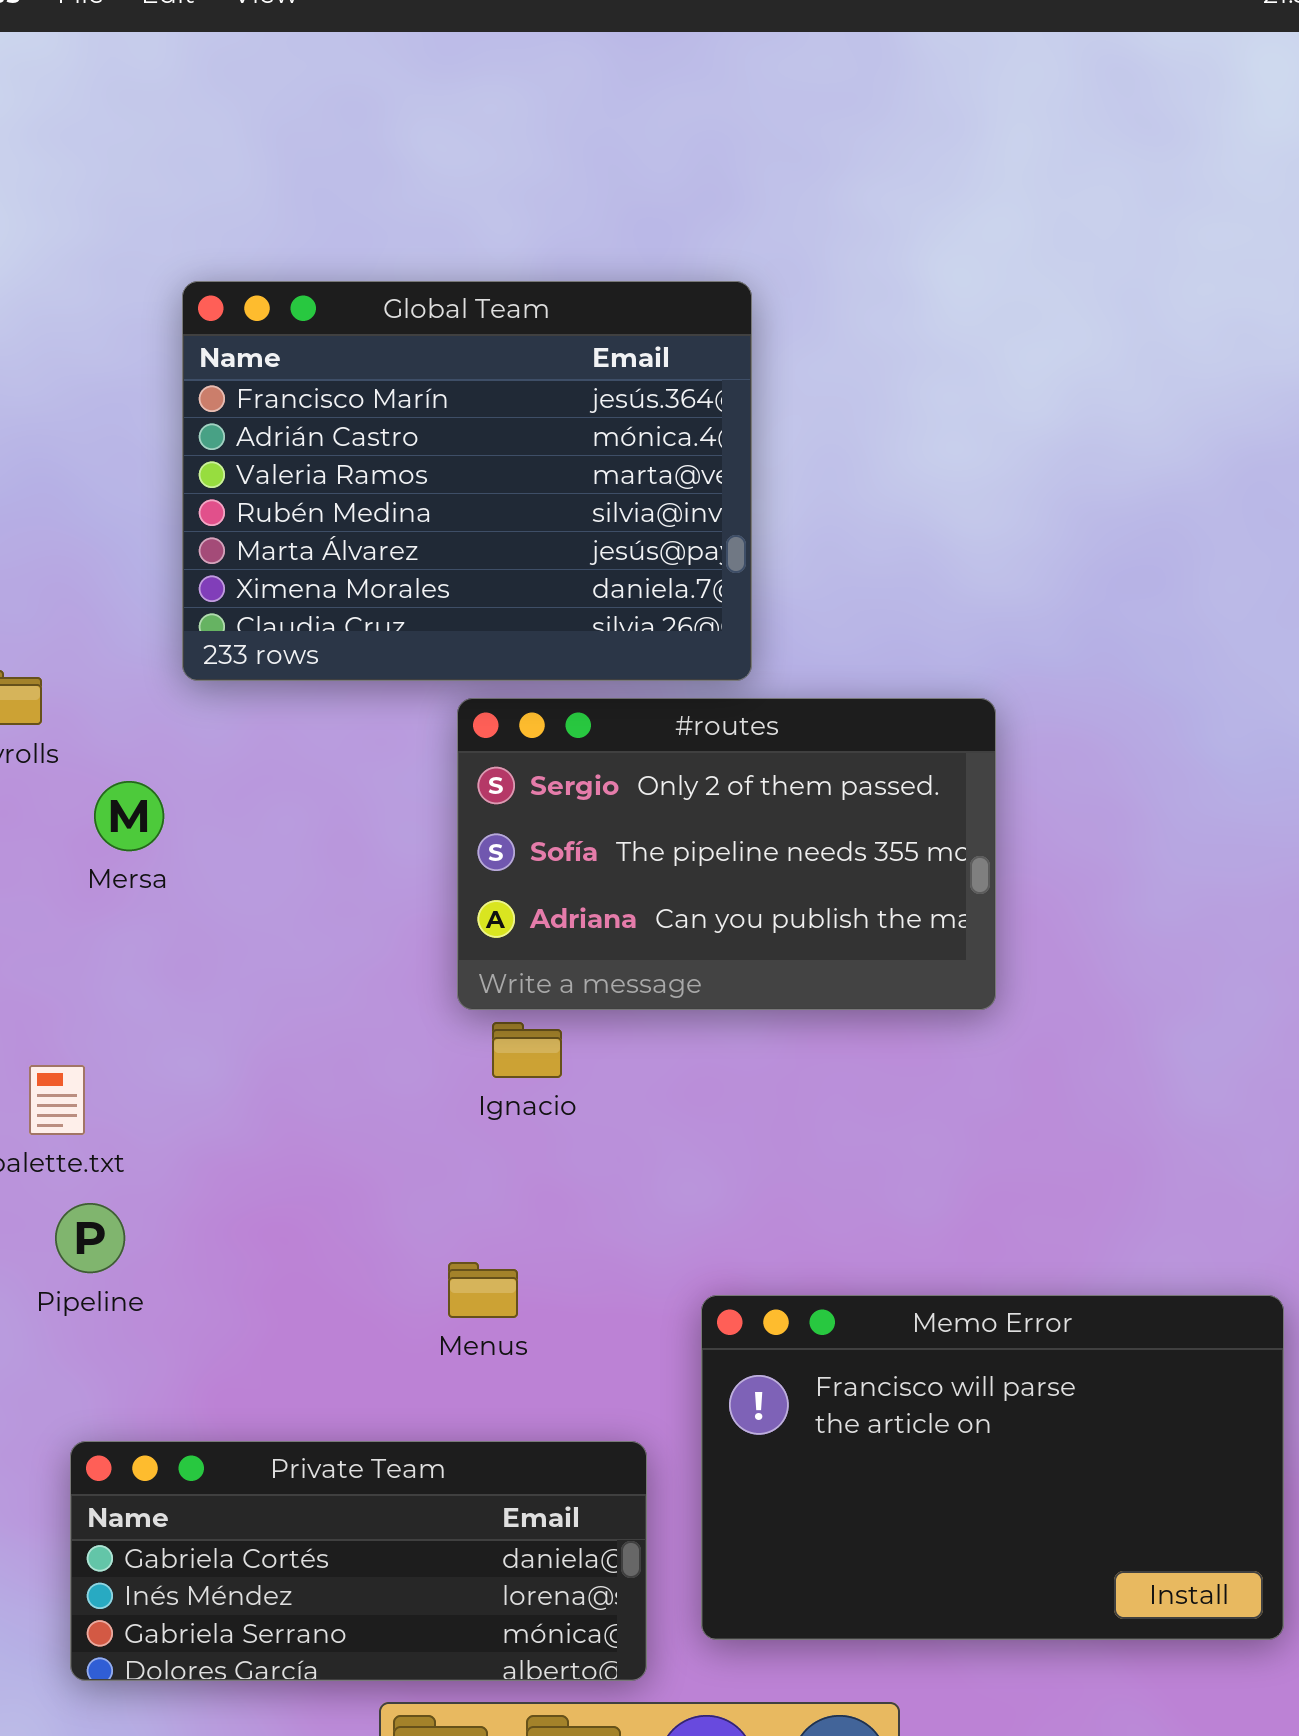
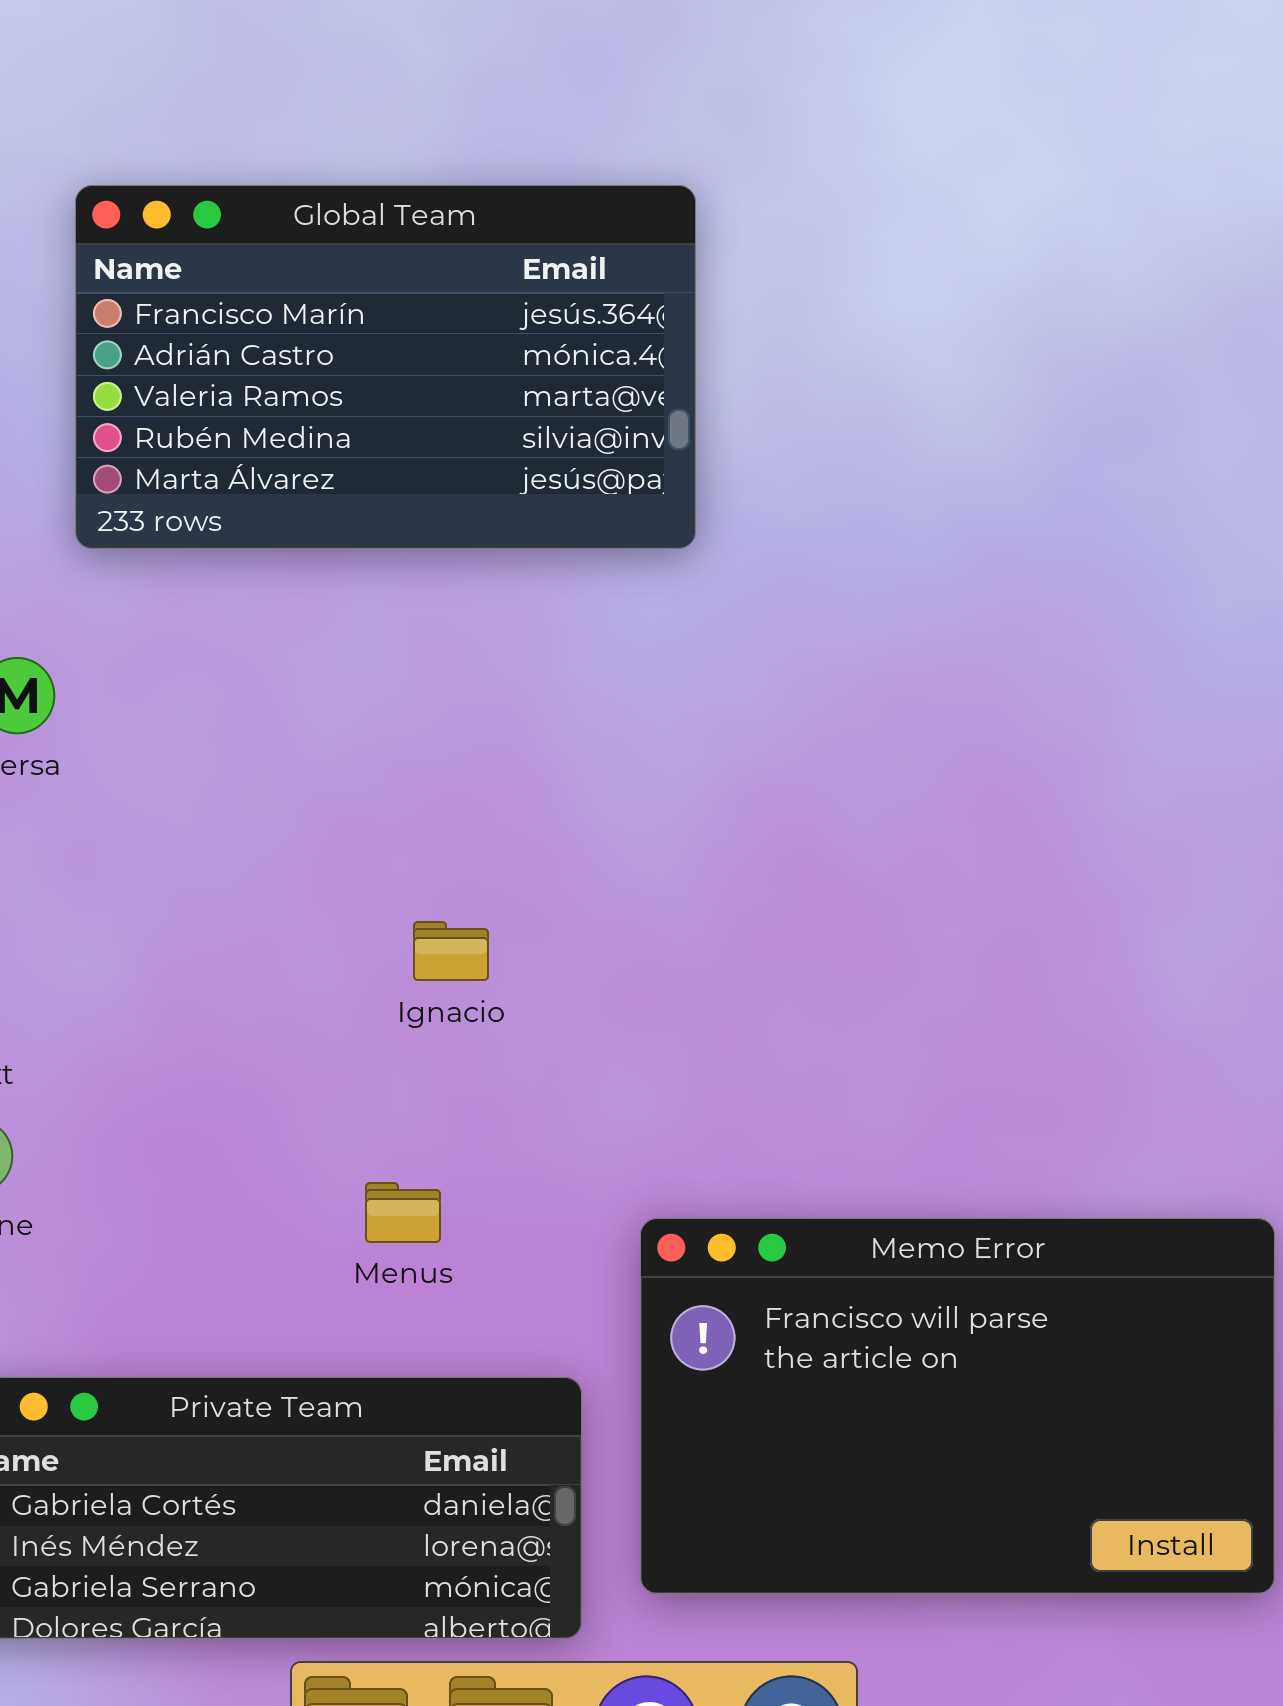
Global Team: [182,281,752,681] -> [75,185,696,549], resized
#routes: [457,698,996,1010] -> none, closed

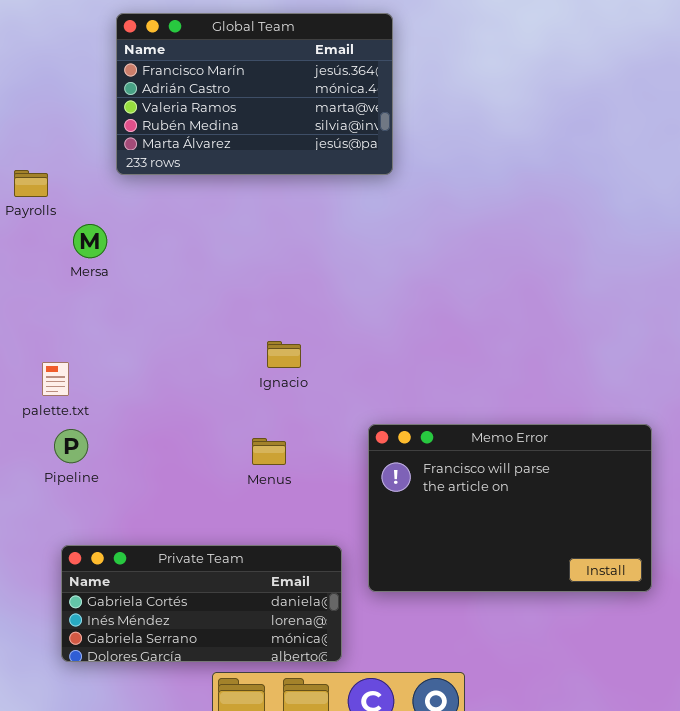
Menus: [365,1182,441,1243] -> [252,438,286,465], moved
Memo Error: [640,1218,1275,1594] -> [368,424,652,592], moved

